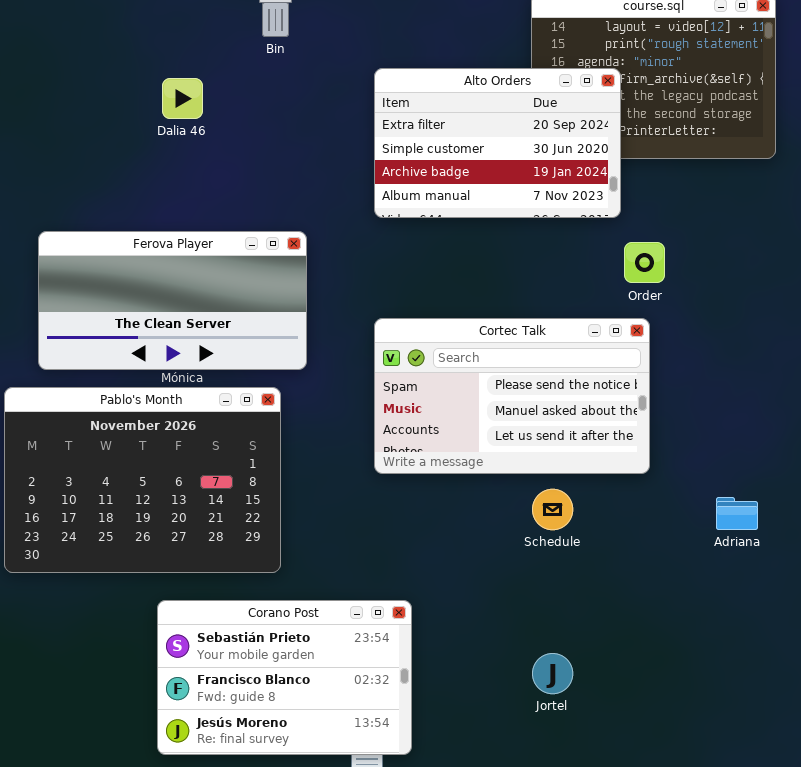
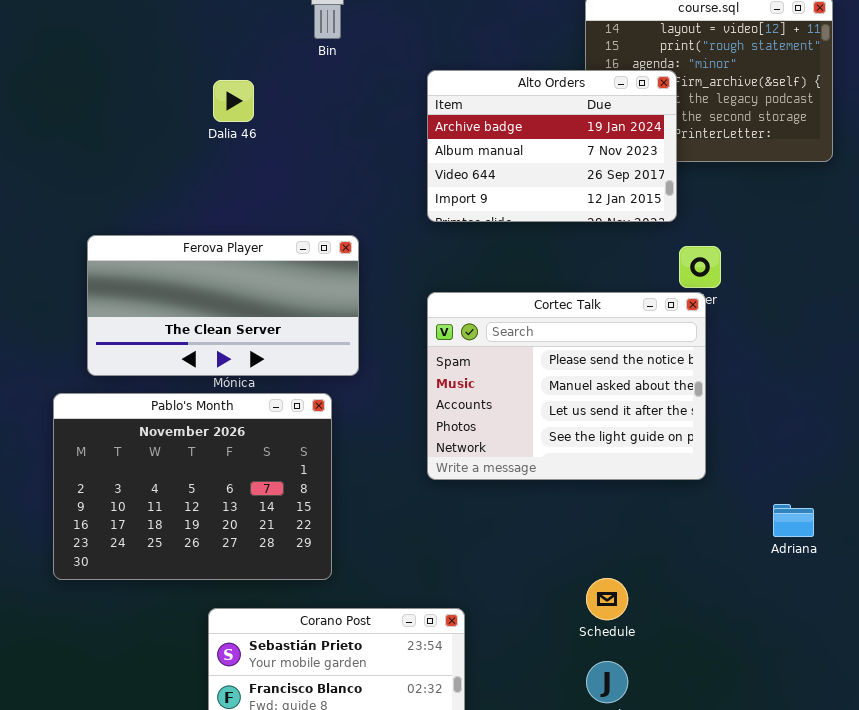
Alto Orders: [374,68,621,218] -> [427,70,677,222], scrolled down 2 rows
Cortec Talk: [374,318,650,474] -> [427,292,706,480], resized
Schedule: [532,489,573,530] -> [586,578,628,620], moved

